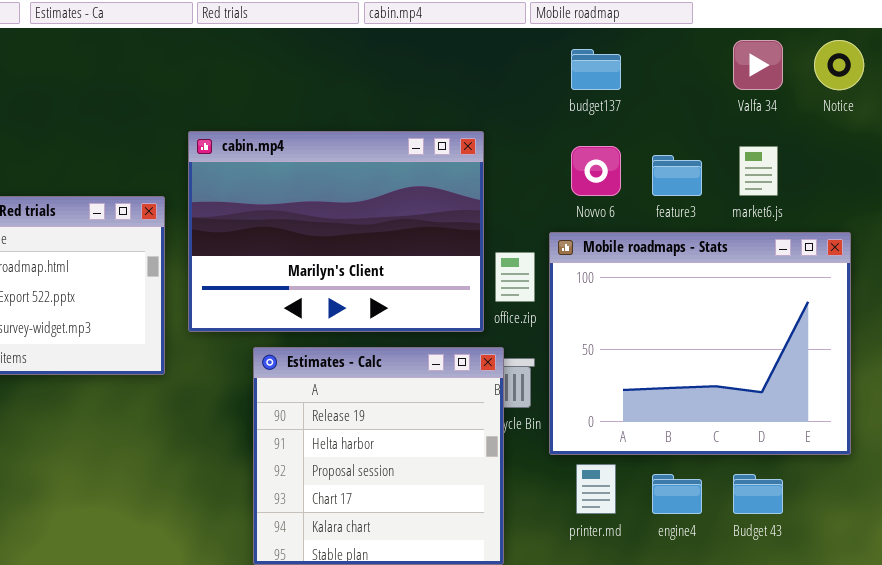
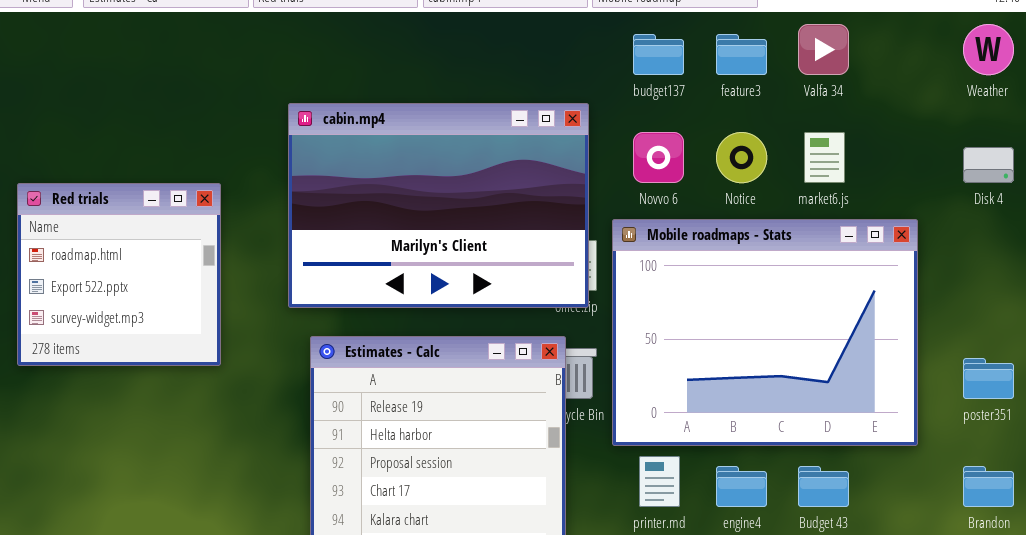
Notice: [814,40,864,90] -> [716,132,767,183], moved
cabin.mp4: [188,131,484,332] -> [288,103,589,308], moved
feature3: [652,155,702,196] -> [716,34,767,75], moved

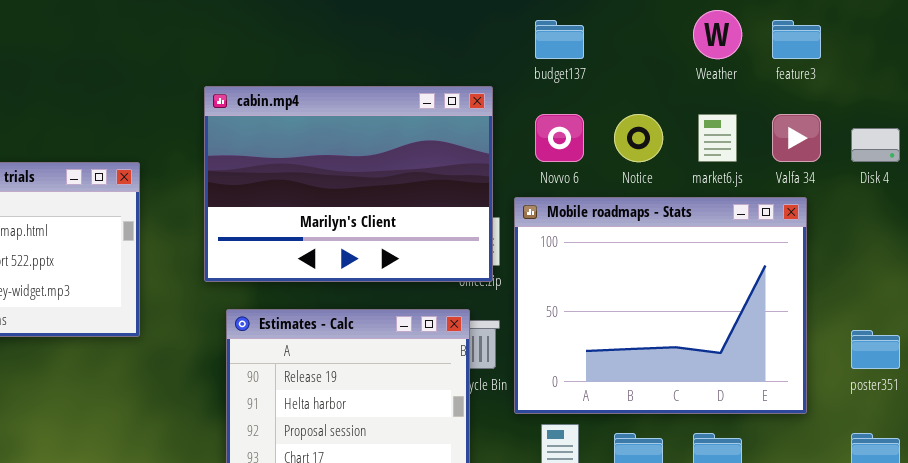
Valfa 34: [798,24,849,75] -> [772,114,821,162], moved
Weather: [963,24,1014,75] -> [693,10,742,59], moved
feature3: [716,34,767,75] -> [772,20,821,59], moved

